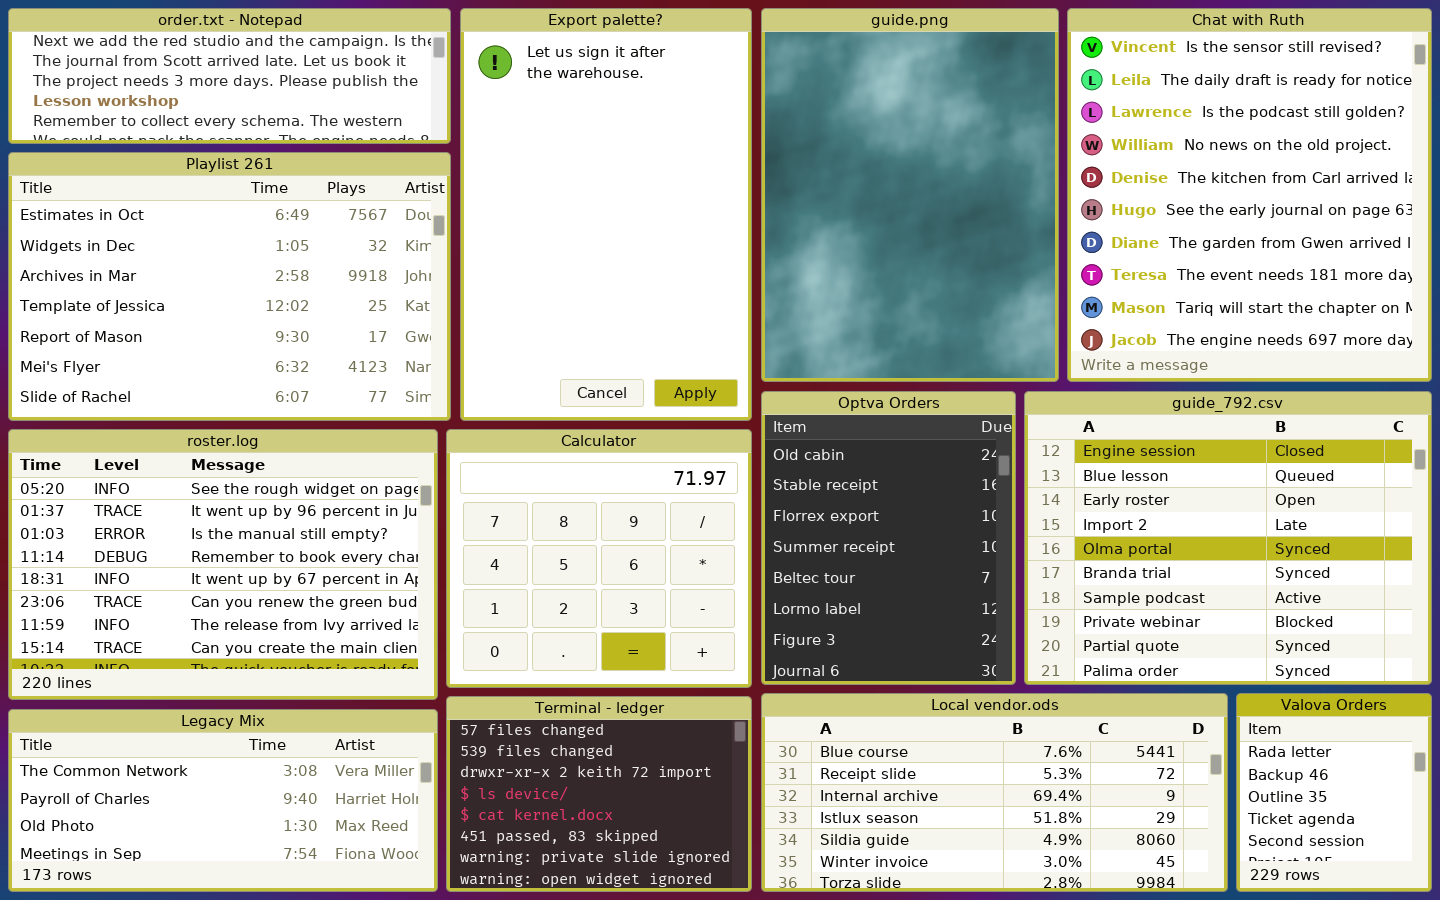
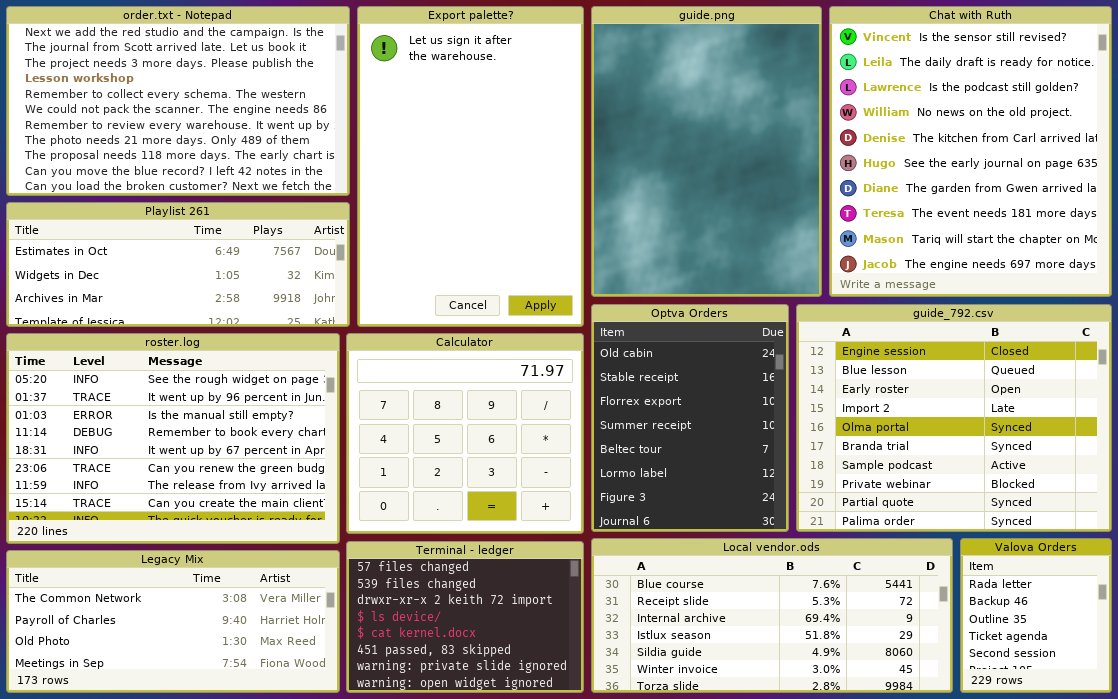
order.txt - Notepad: [8,8,451,144] -> [6,6,350,196], resized
Playlist 261: [8,152,451,421] -> [6,202,350,327], resized

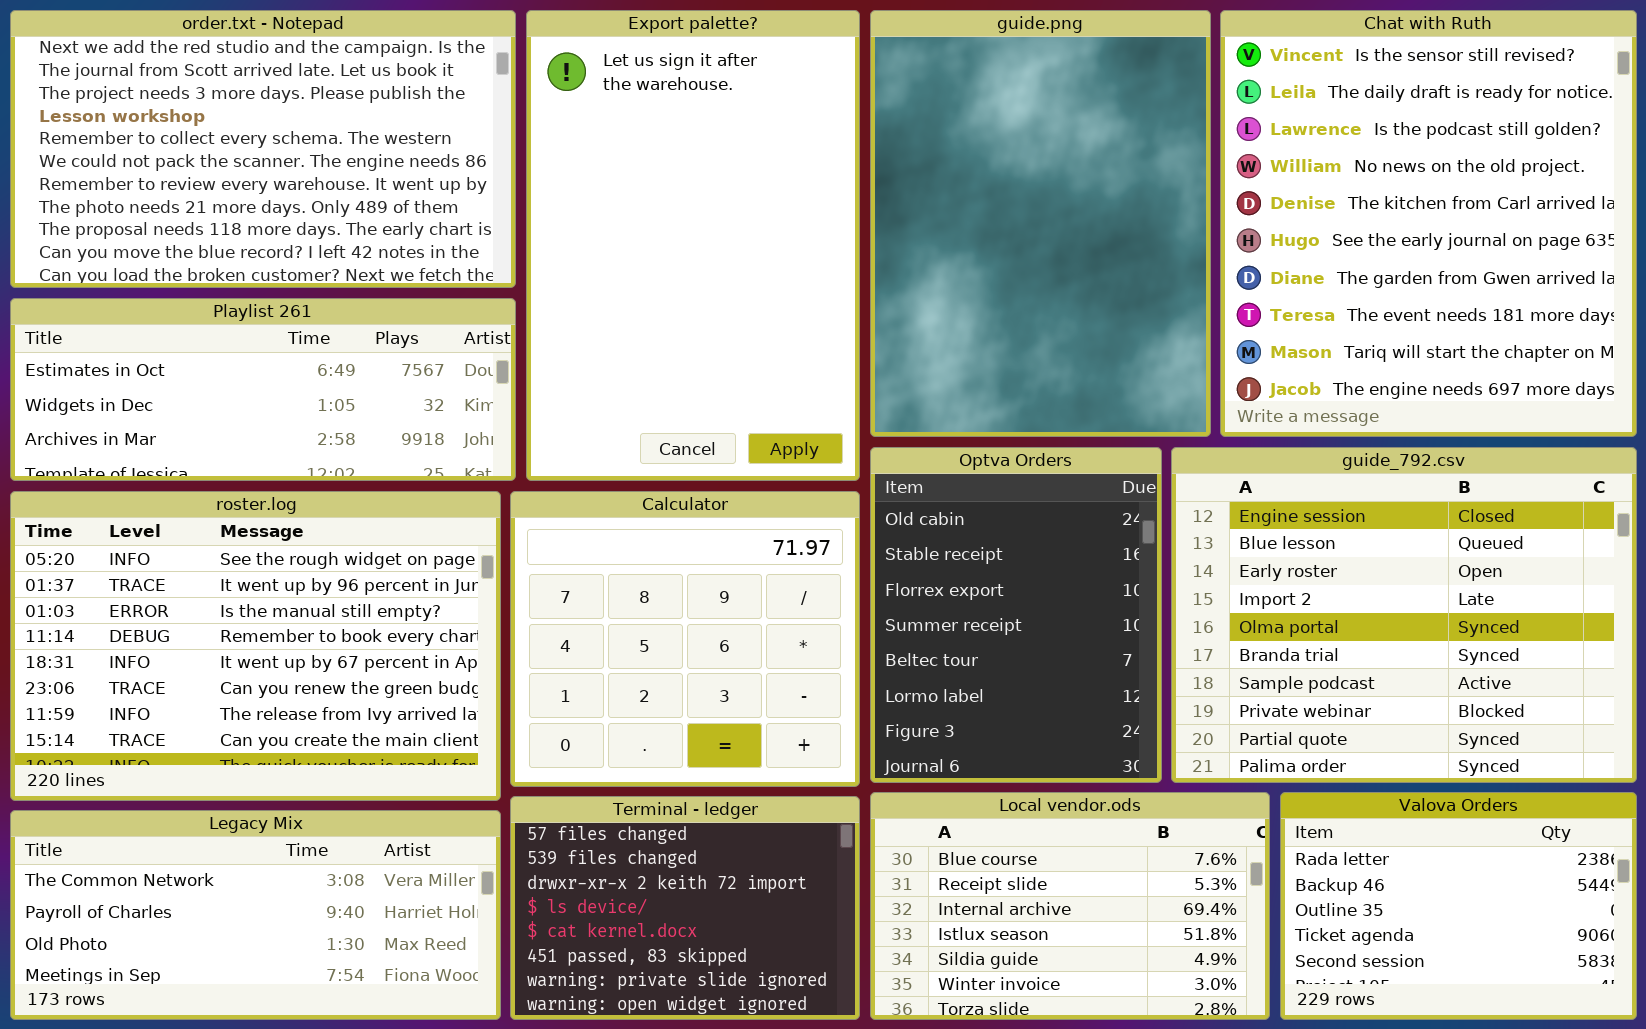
Local vendor.ods: [591,538,953,693] -> [870,792,1270,1020], resized
Valova Orders: [960,538,1112,693] -> [1280,792,1637,1020], resized

